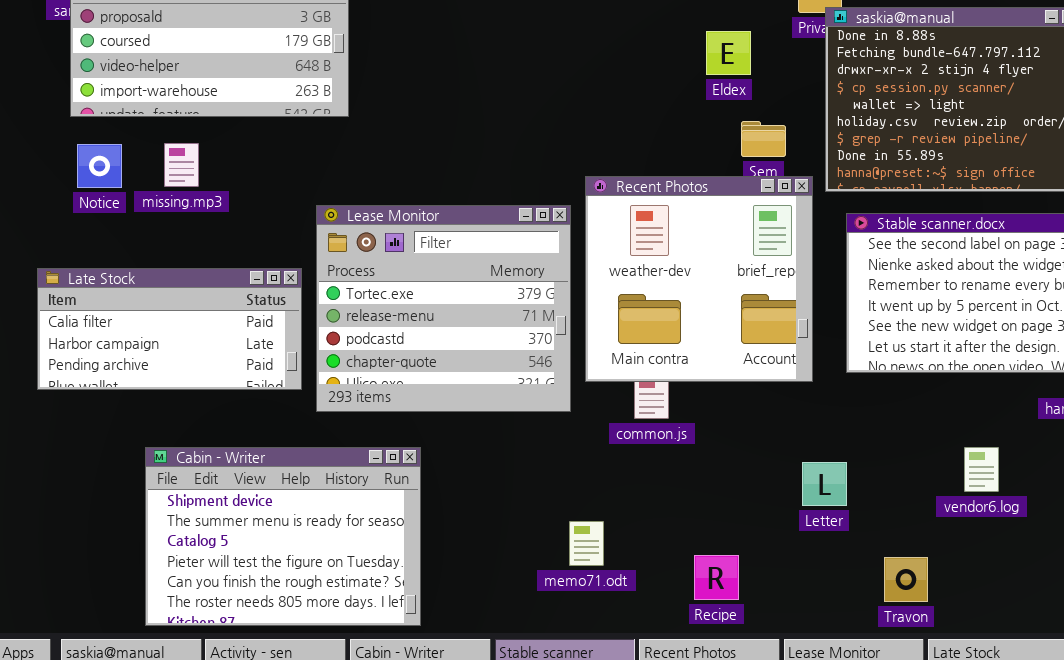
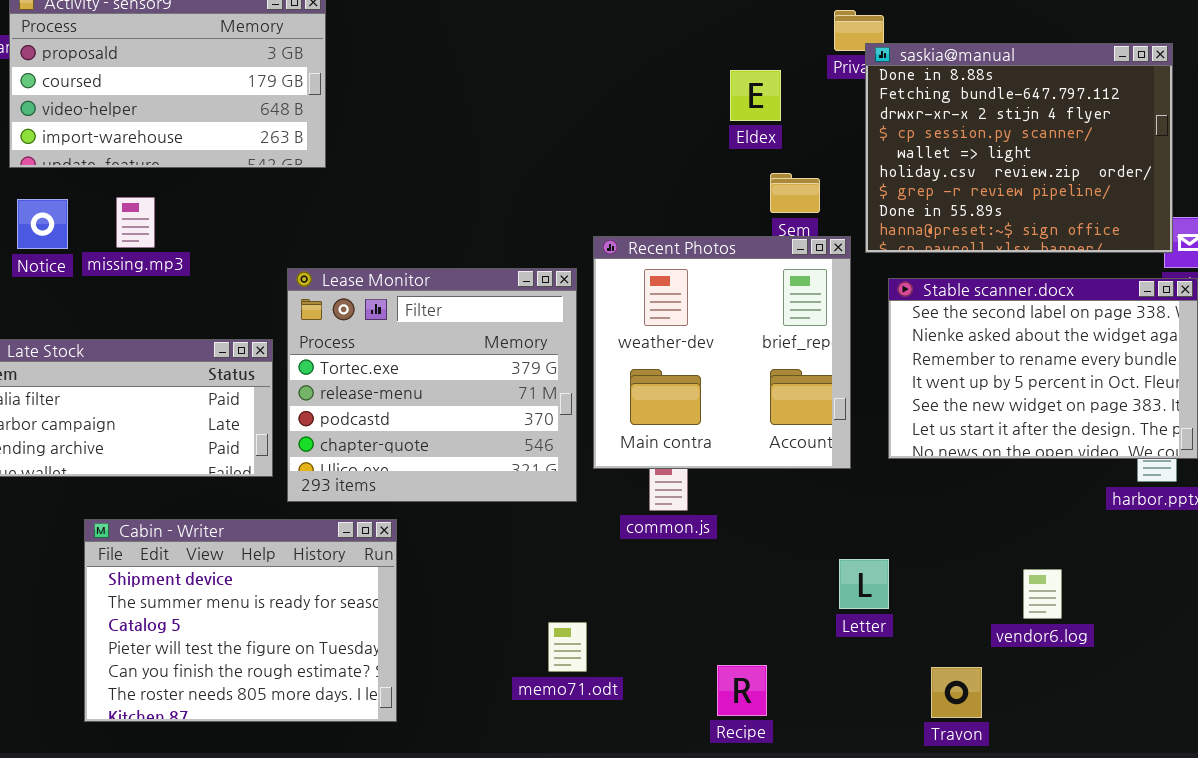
Cabin - Writer: [145,447,421,626] -> [84,519,397,722], moved
vendor6.log: [964,447,999,492] -> [1023,569,1062,619], moved
memo71.odt: [569,521,604,566] -> [548,622,587,672], moved

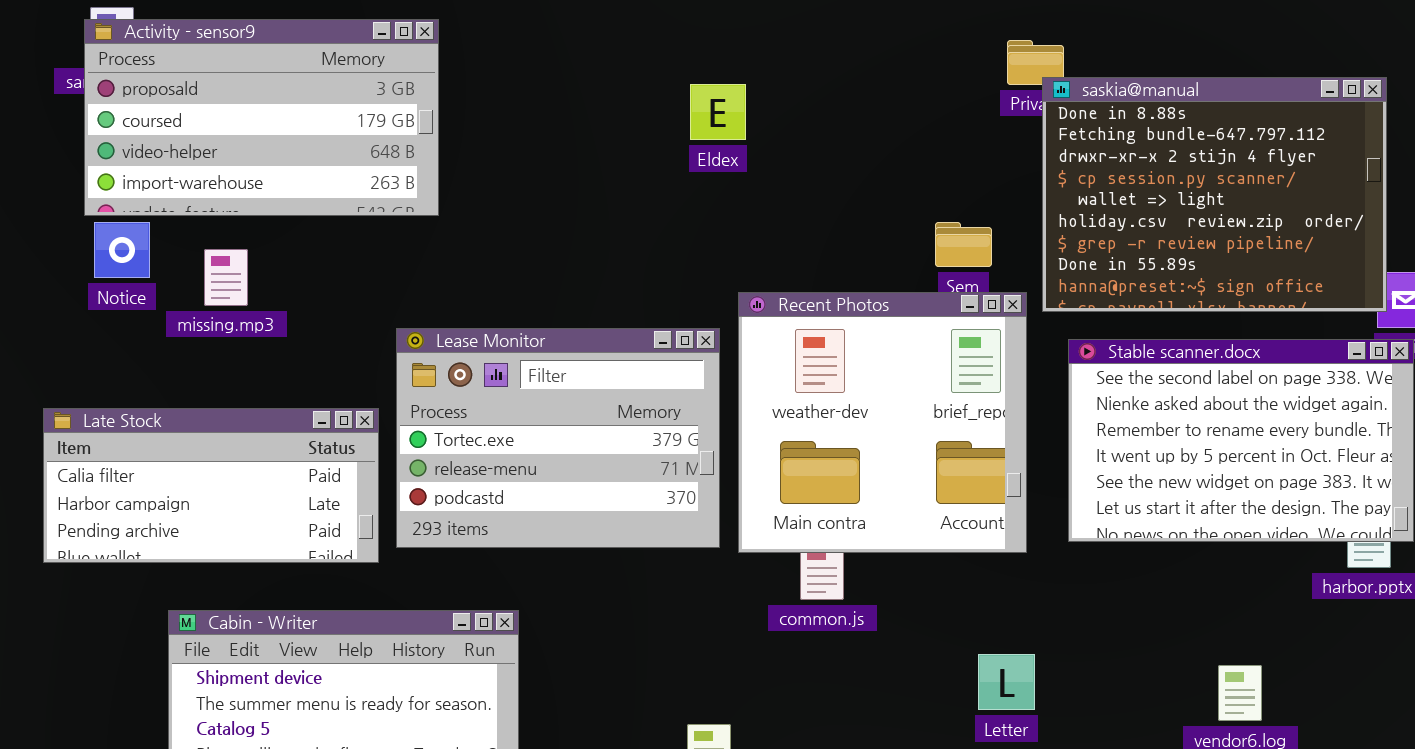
Eldex: [730,70,781,121] -> [690,84,746,140], moved
Notice: [17,199,68,249] -> [94,222,150,278], moved
Lease Monitor: [287,268,577,502] -> [396,328,720,548], resized
Letter: [839,559,889,609] -> [978,654,1035,710], moved

